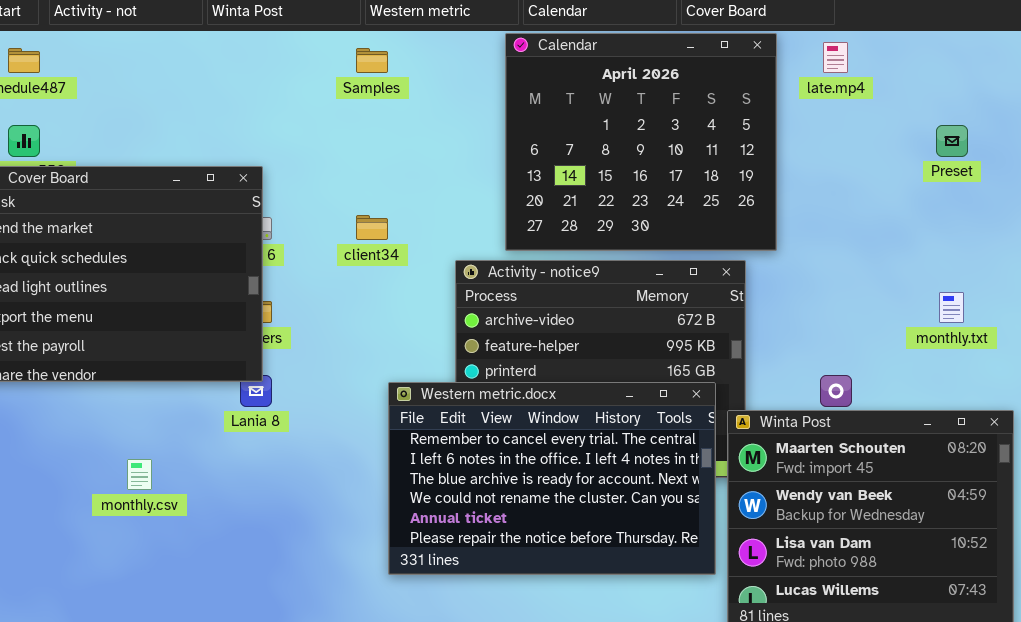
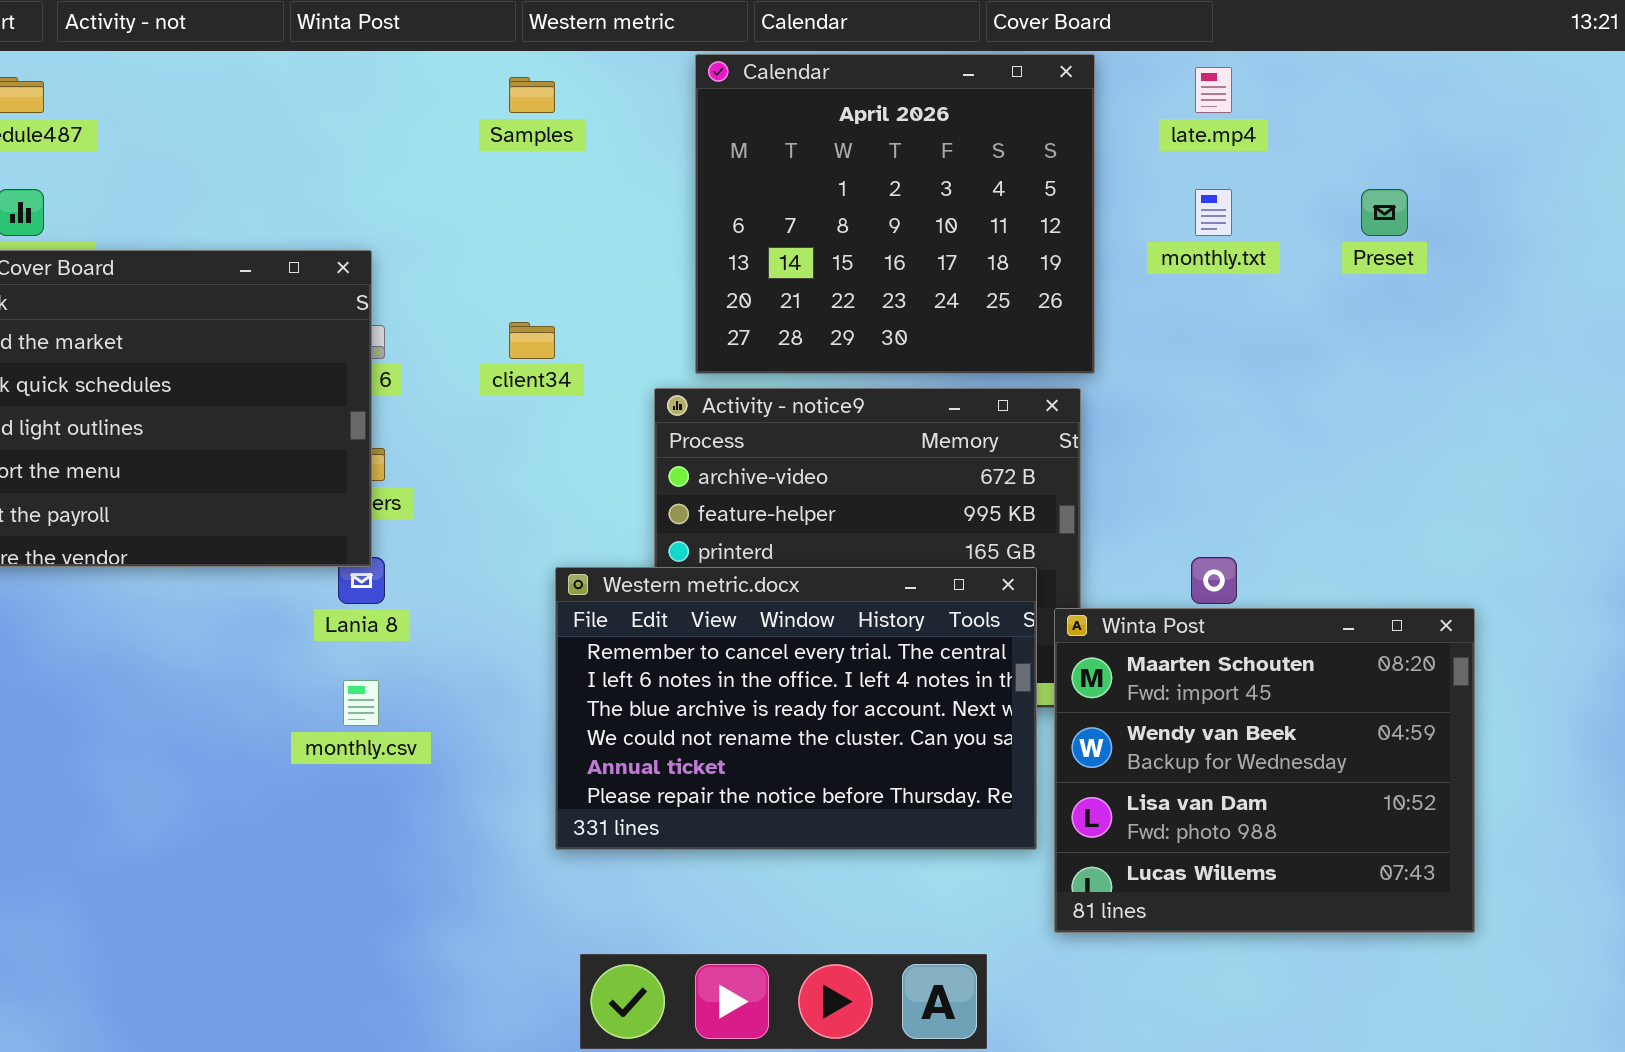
Calendar: [505,33,777,251] -> [695,54,1095,374], moved
monthly.txt: [939,292,964,323] -> [1195,189,1232,236], moved
monthly.csv: [127,459,152,490] -> [343,680,379,726], moved

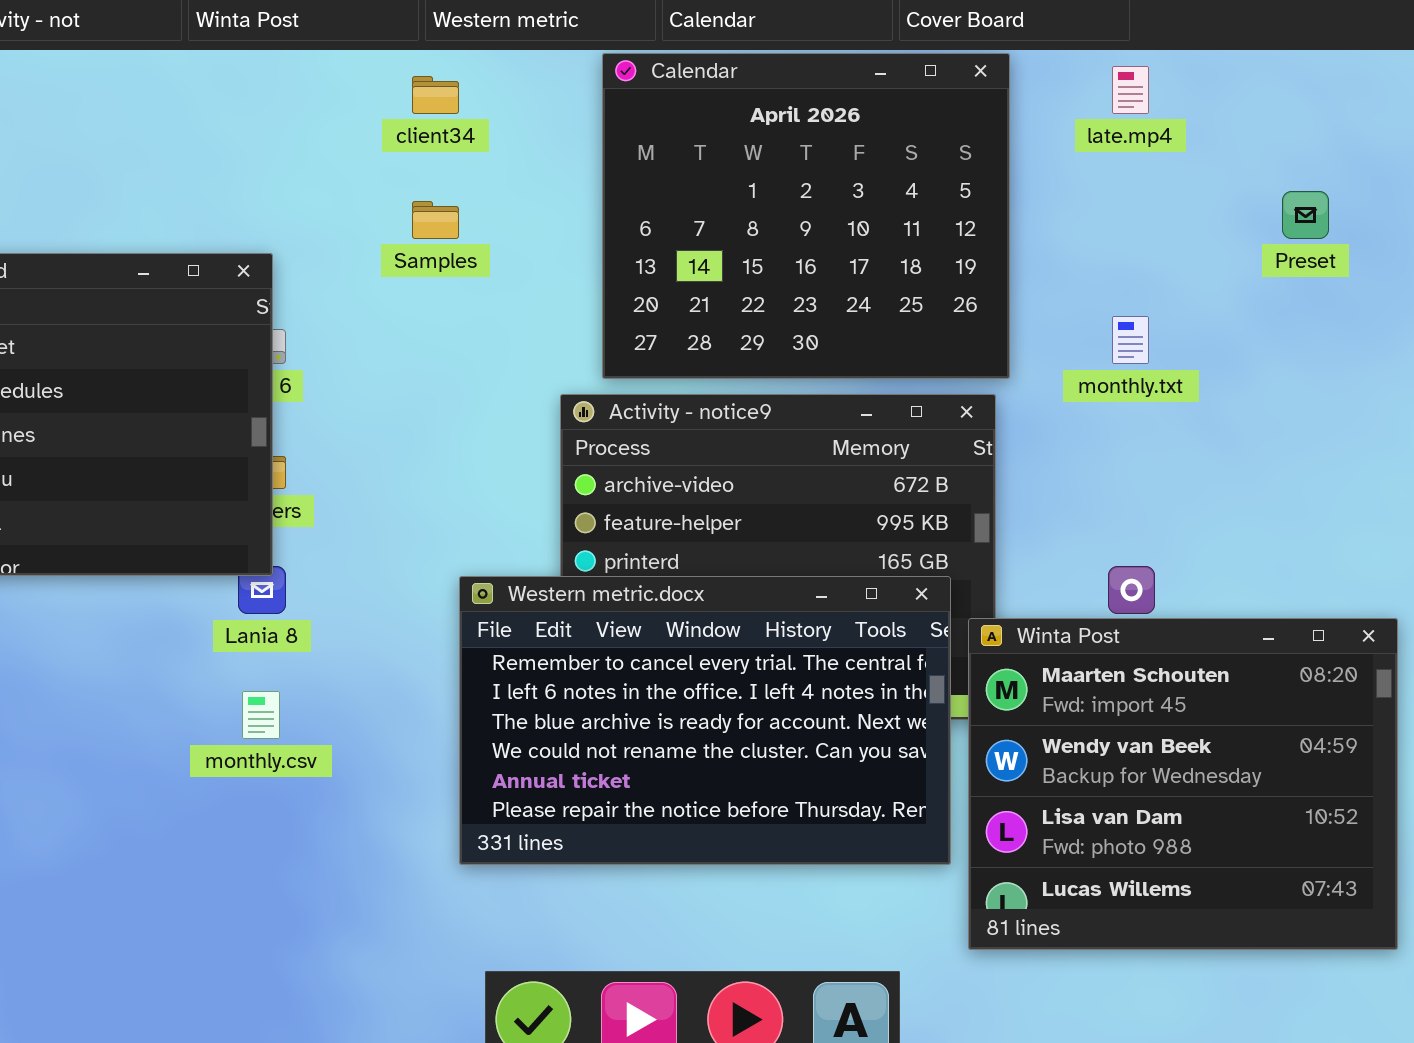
Samples: [509,77,555,113] -> [412,201,459,239], moved
monthly.txt: [1195,189,1232,236] -> [1112,316,1149,364], moved
client34: [509,322,555,359] -> [412,76,459,114], moved

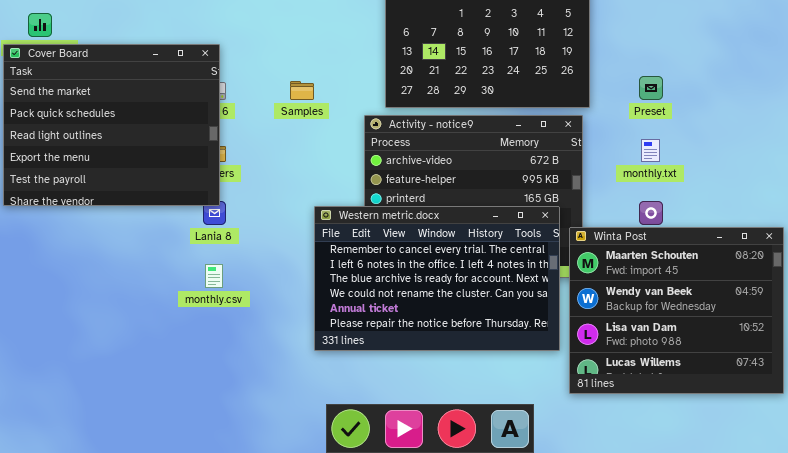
Preset: [1282,191,1329,239] -> [639,76,663,100], moved
Samples: [412,201,459,239] -> [290,81,314,100], moved
monthly.txt: [1112,316,1149,364] -> [641,139,660,162], moved

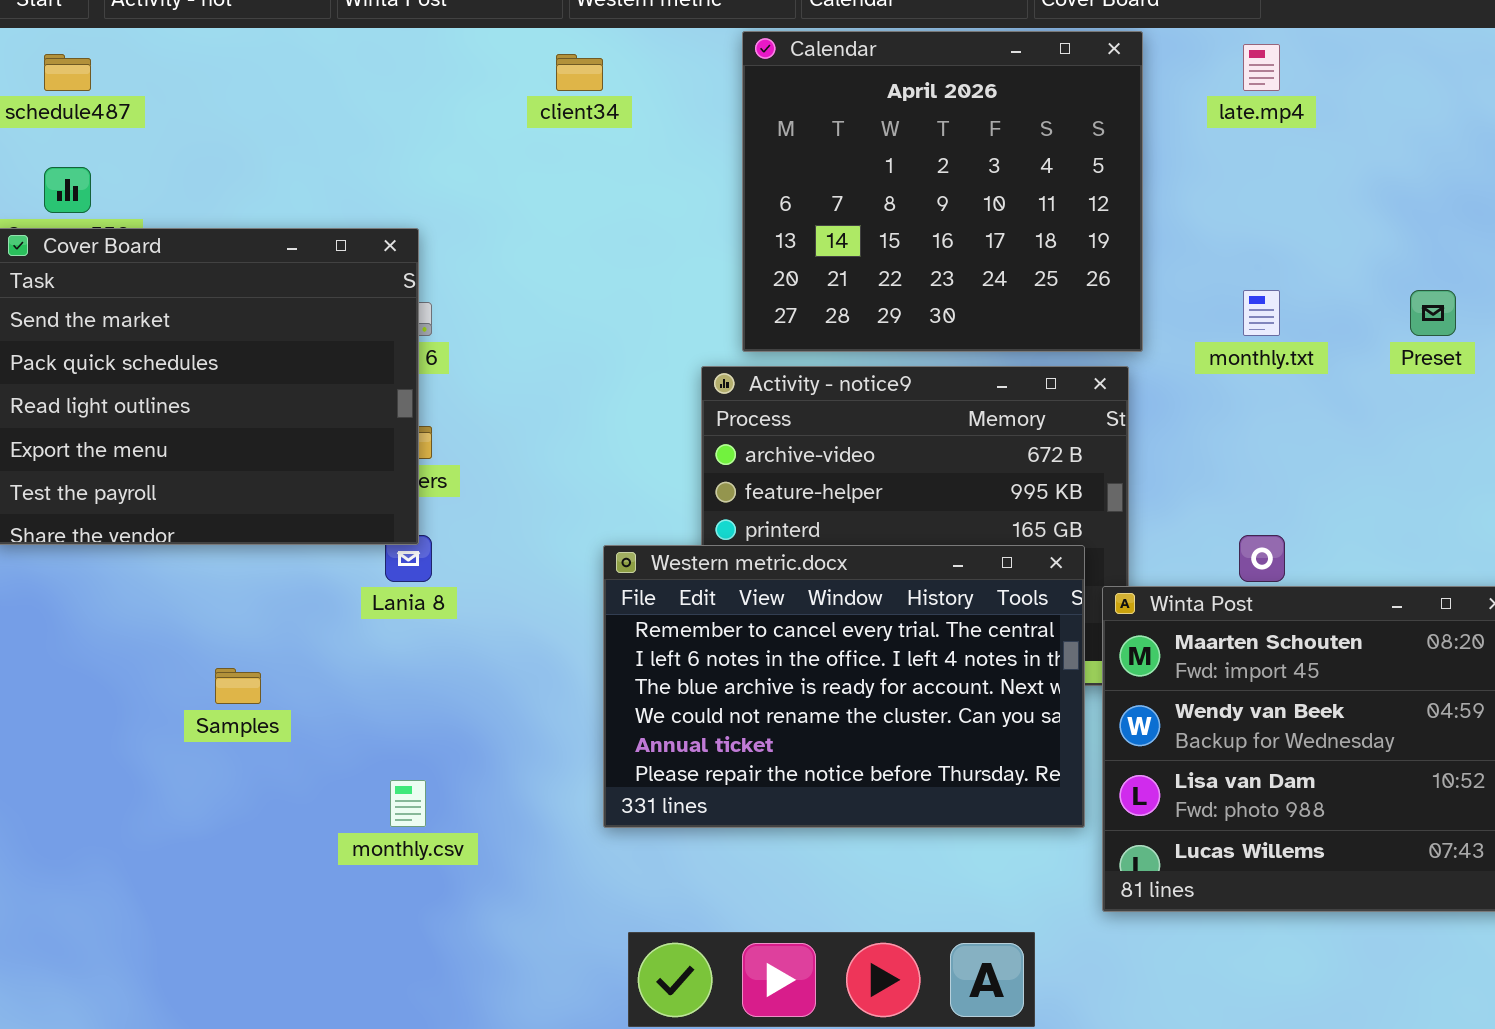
Preset: [639,76,663,100] -> [1410,290,1456,336], moved
Samples: [290,81,314,100] -> [215,668,261,704], moved
monthly.txt: [641,139,660,162] -> [1243,290,1280,336], moved
monthly.csv: [205,264,223,288] -> [390,780,426,827], moved

